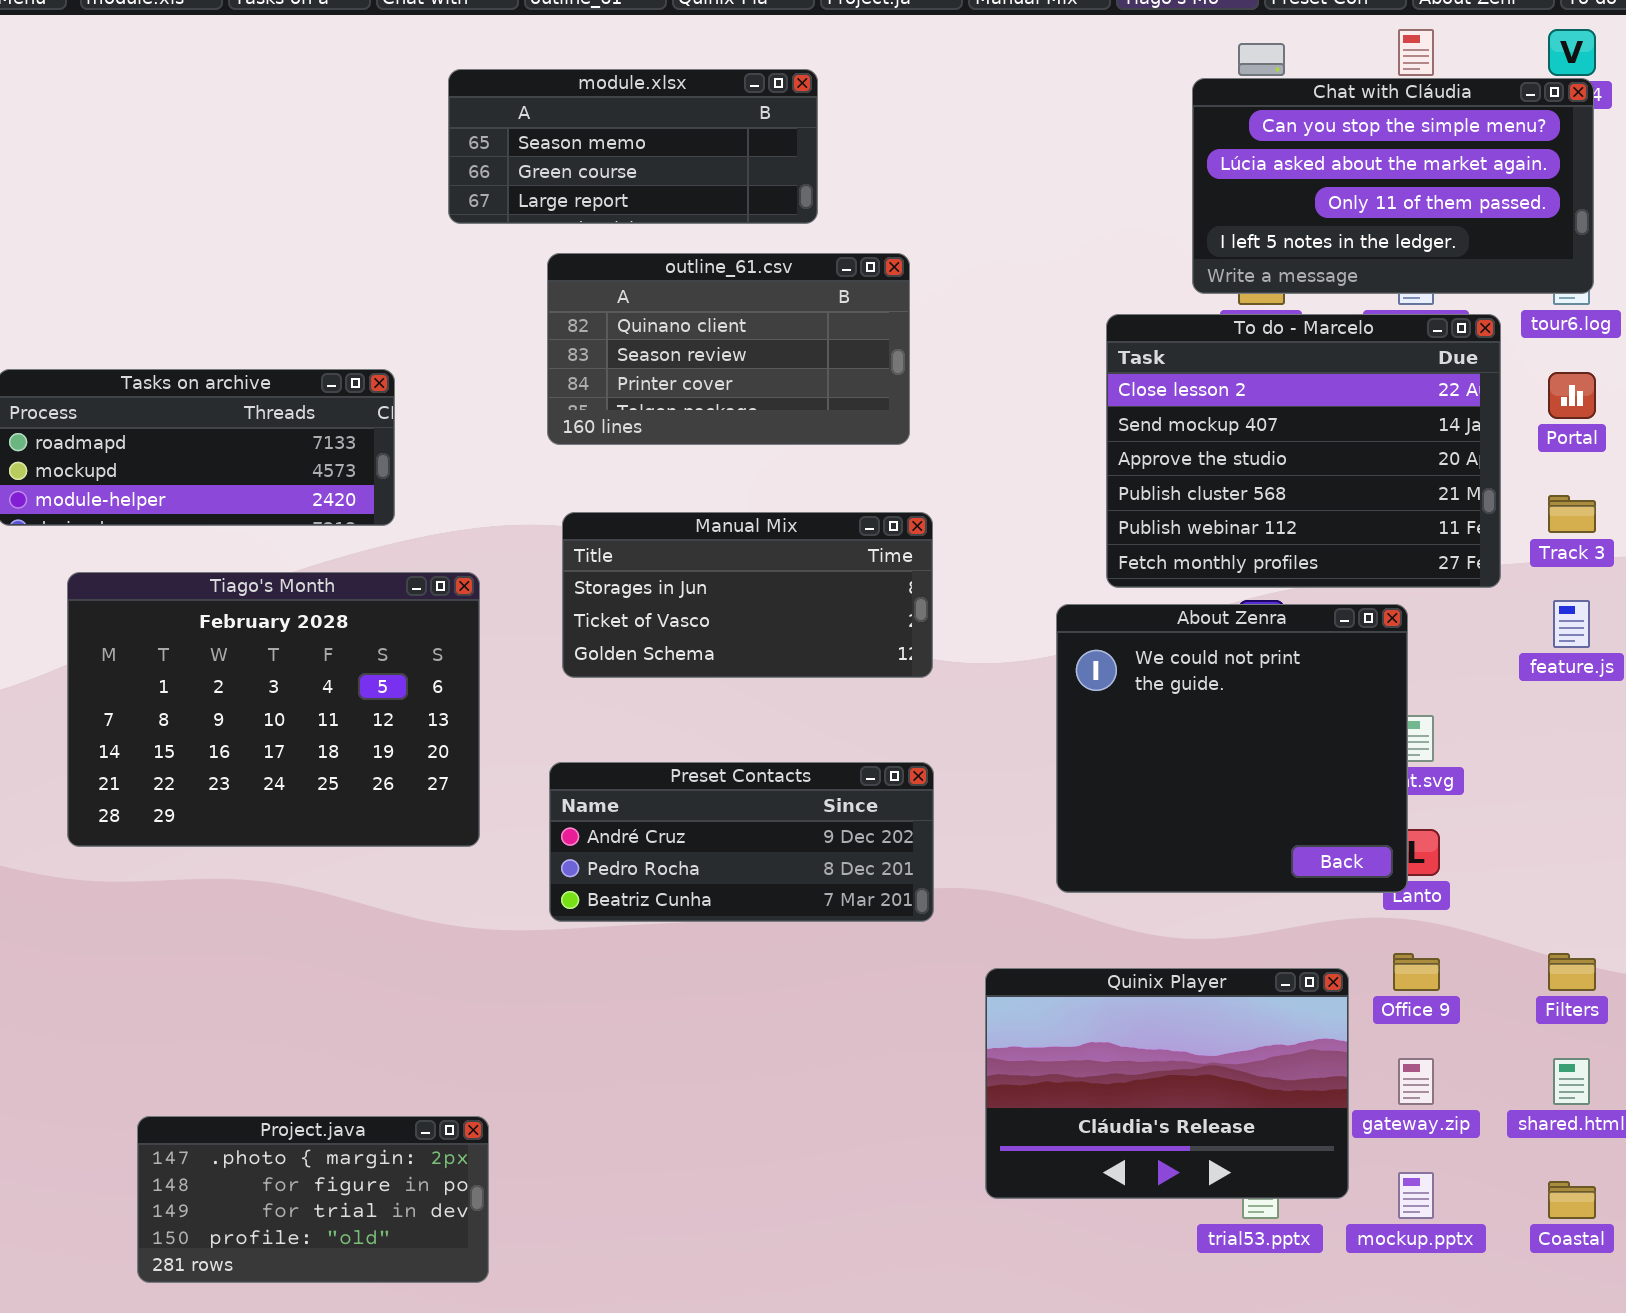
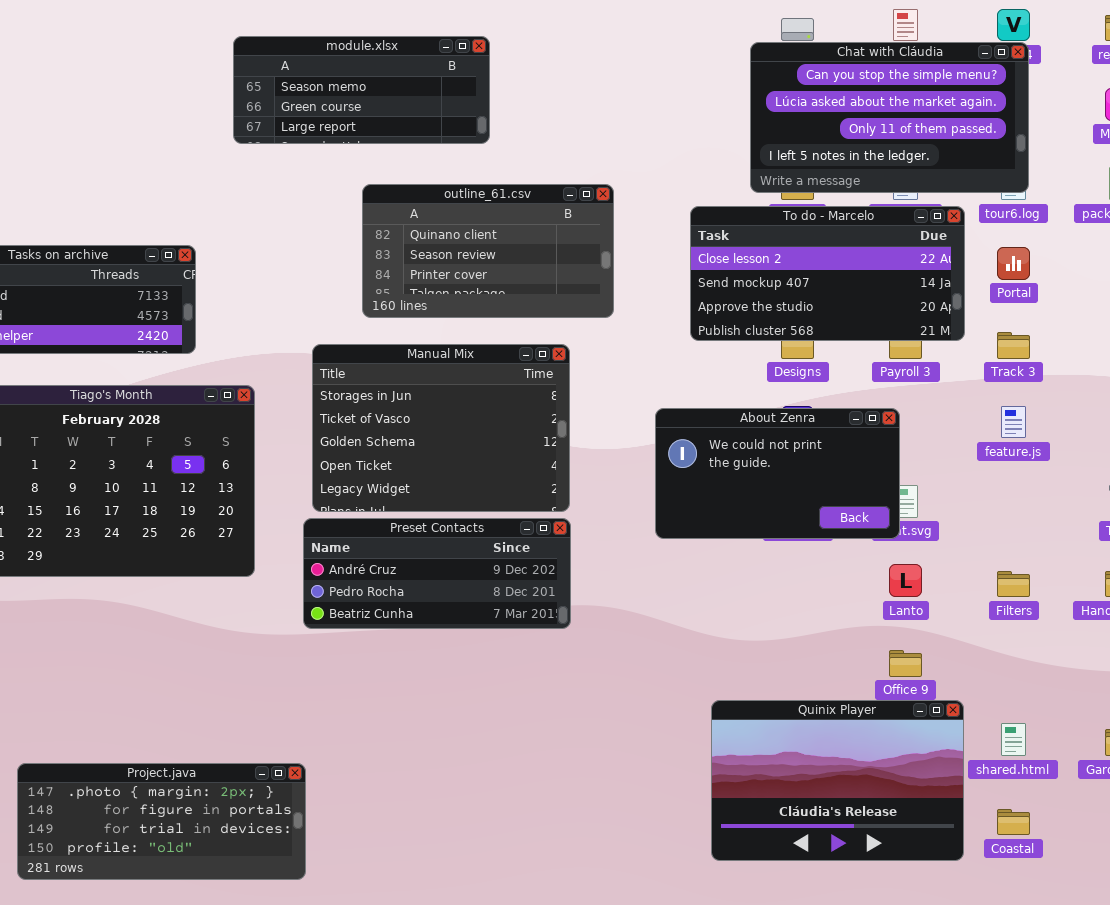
outline_61.csv: [547,253,910,445] -> [362,184,614,318], moved
To do - Marcelo: [1106,314,1501,588] -> [690,206,965,341], resized
Manual Mix: [562,512,933,678] -> [312,344,570,512], resized
About Zenra: [1056,604,1408,893] -> [655,408,900,539], resized
Filters: [1548,953,1596,991] -> [997,571,1030,597], moved
Quinix Player: [985,968,1349,1199] -> [711,700,964,861], moved
Project.java: [137,1116,489,1283] -> [17,763,306,880], resized

